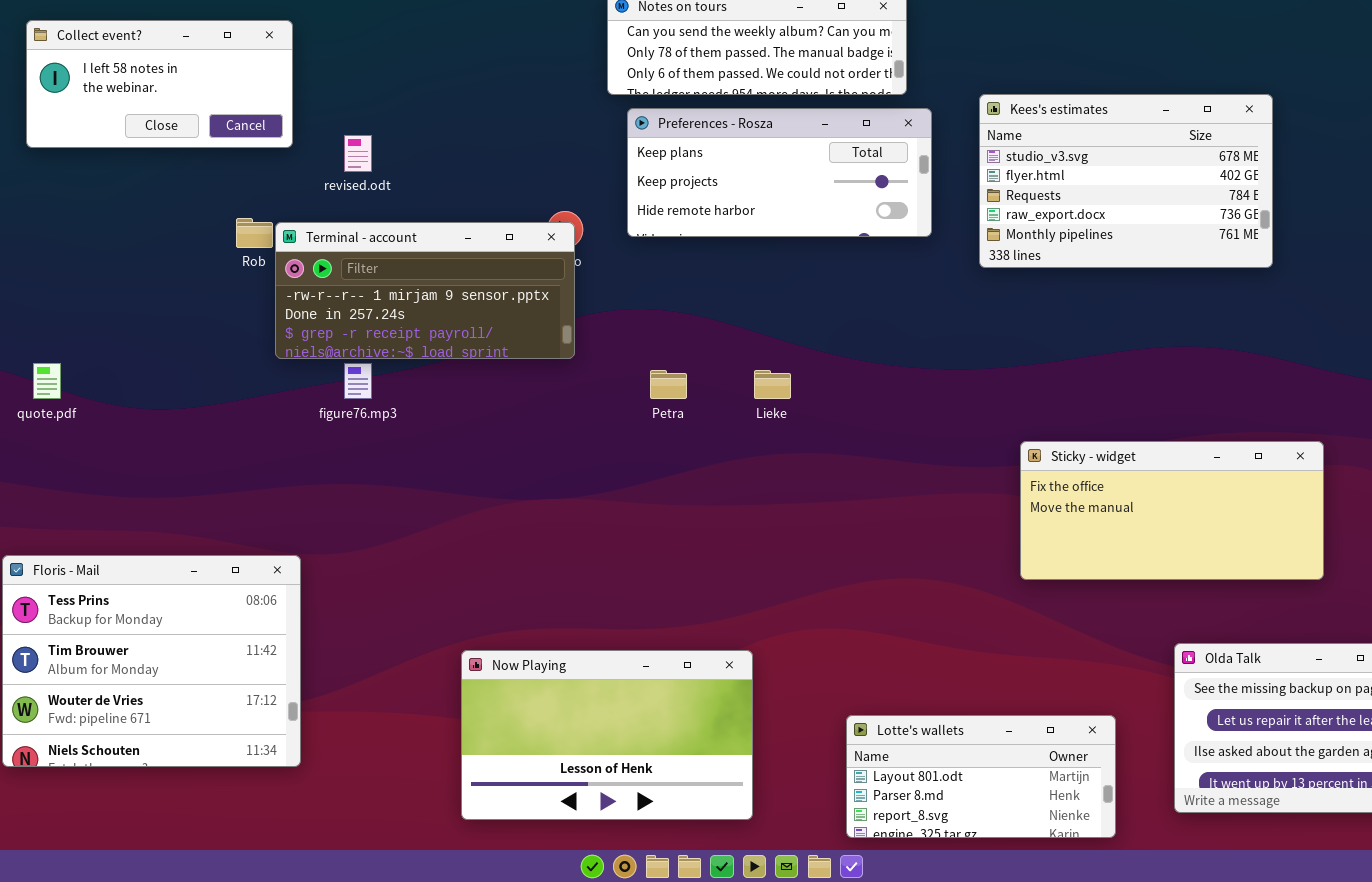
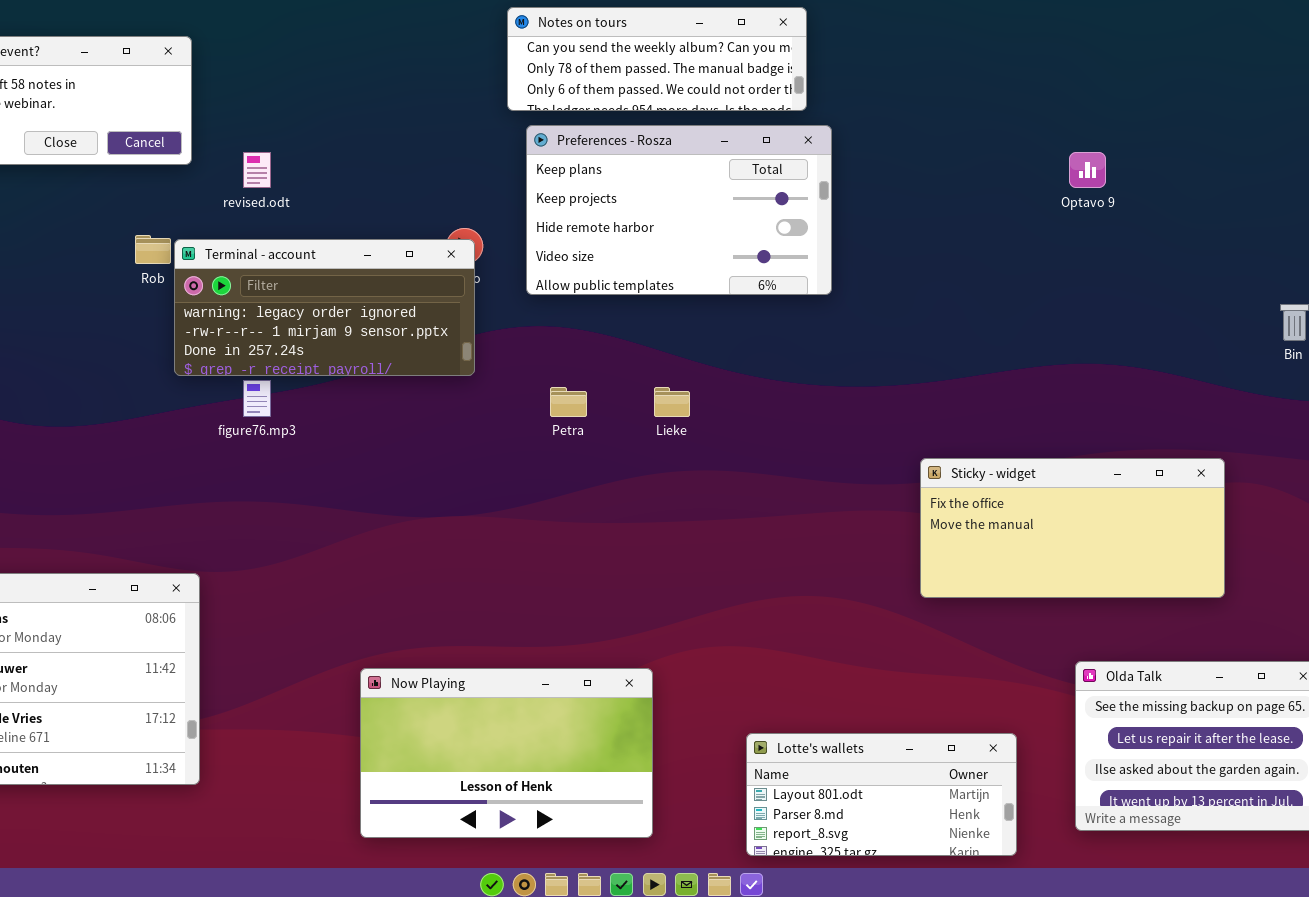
Kees's estimates: [979,94,1273,268] -> none, closed
Preferences - Rosza: [627,108,932,237] -> [526,125,832,295], resized
Terminal - account: [275,222,575,359] -> [174,239,475,376], scrolled up 1 row

